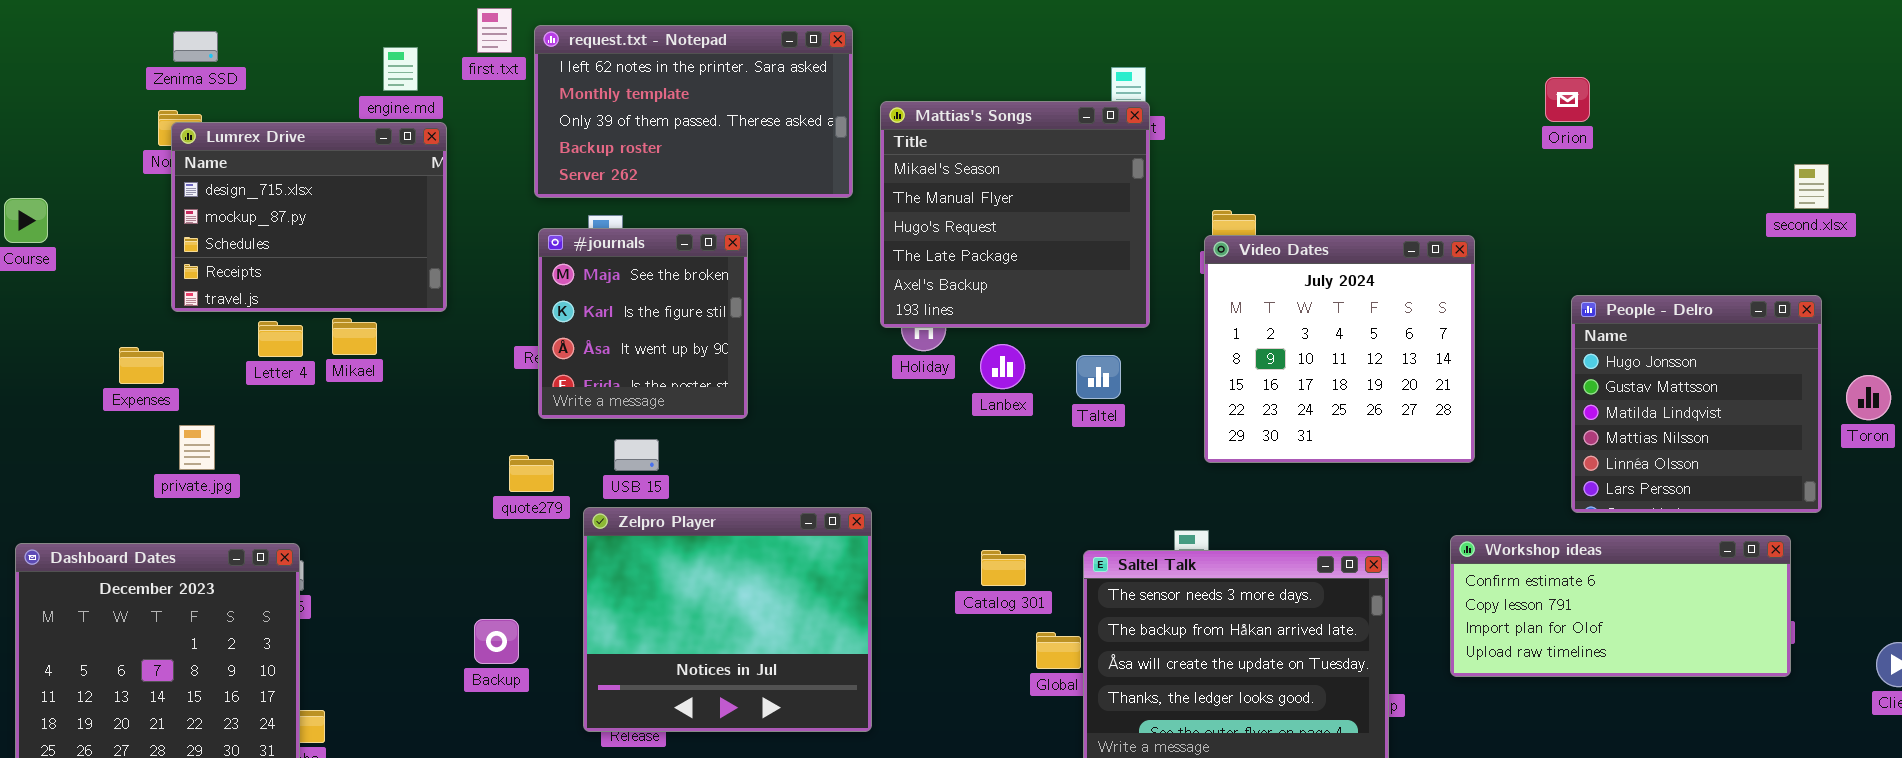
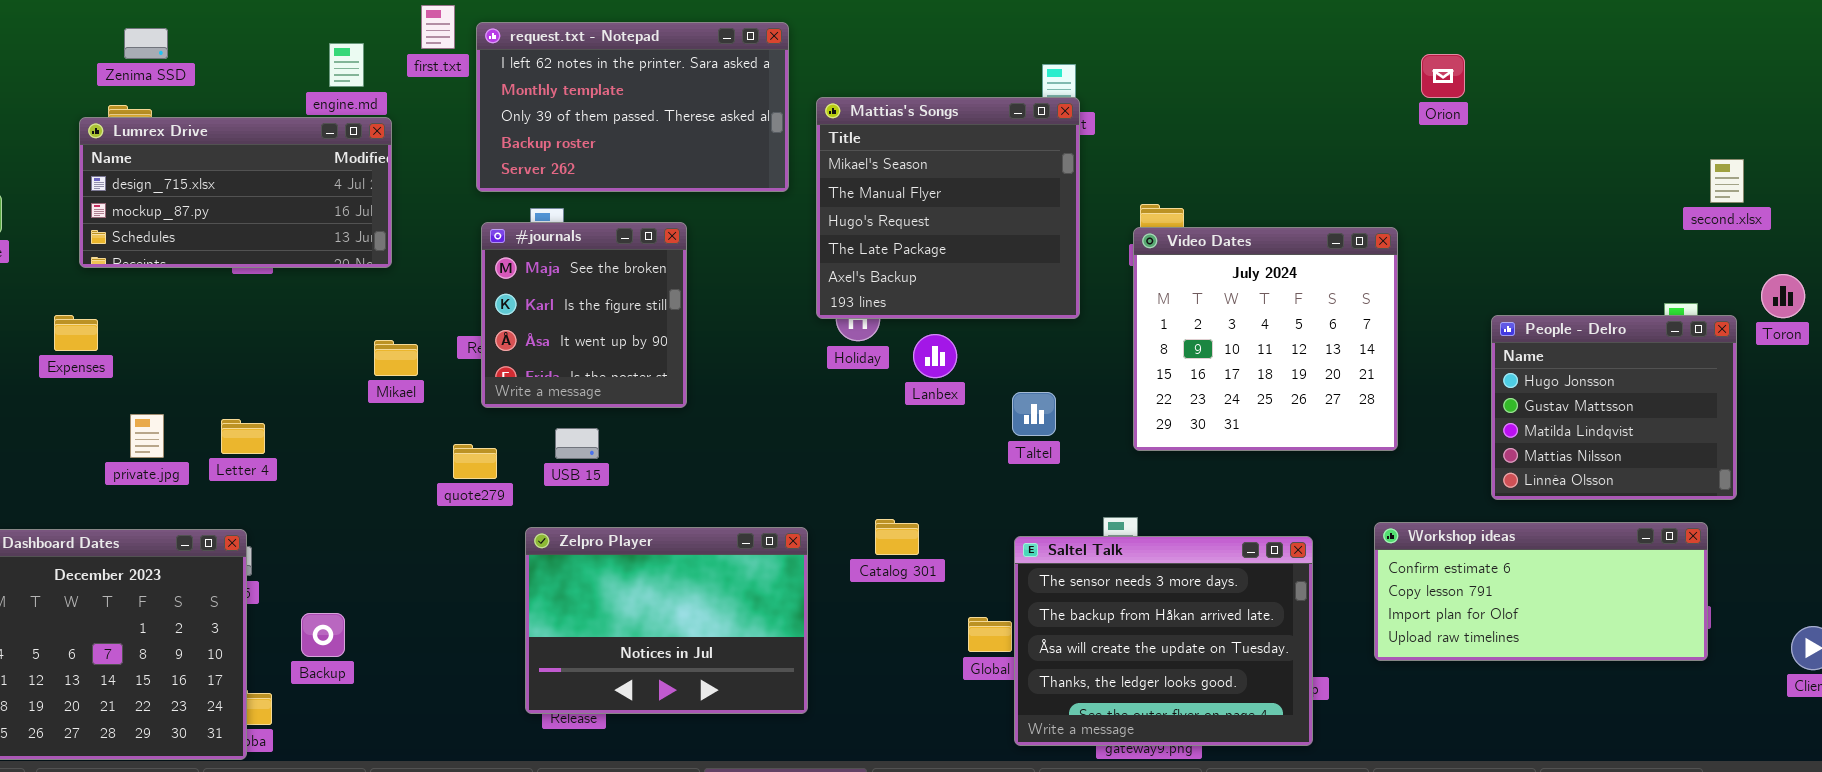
Orion: [1545,77,1590,122] -> [1421,54,1465,98], moved
Lumrex Drive: [171,122,447,312] -> [79,117,392,268], resized
People - Delro: [1571,295,1822,513] -> [1491,315,1737,500], resized
Mikael: [332,318,377,355] -> [374,340,418,376], moved
Letter 4: [258,321,303,357] -> [221,419,265,454], moved
Expenses: [119,347,164,384] -> [54,315,98,351], moved
Taltel: [1076,355,1121,399] -> [1012,392,1056,436], moved
Toron: [1846,375,1891,420] -> [1761,274,1805,318], moved
Zelpro Player: [583,507,872,732] -> [525,527,808,714], resized
Catalog 301: [981,550,1026,586] -> [875,519,919,555], moved
Backup: [474,619,519,664] -> [301,613,345,657], moved

